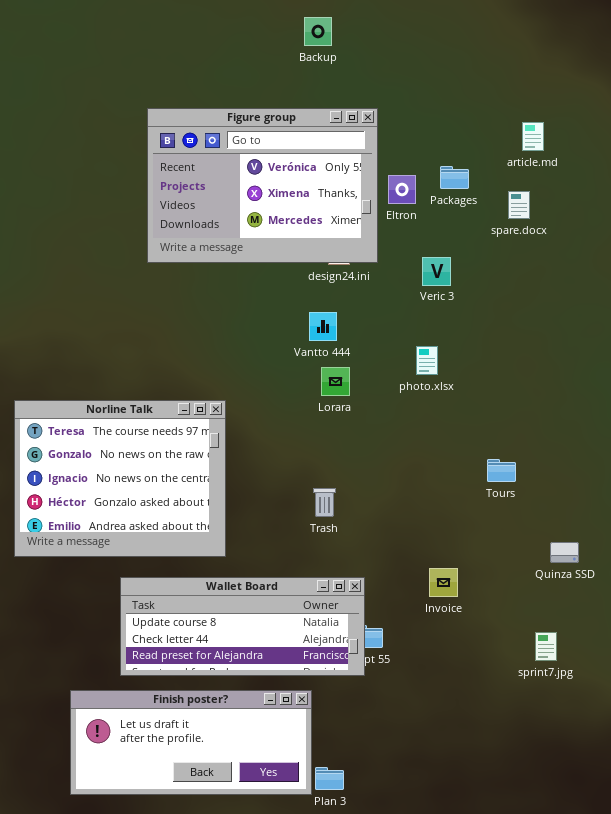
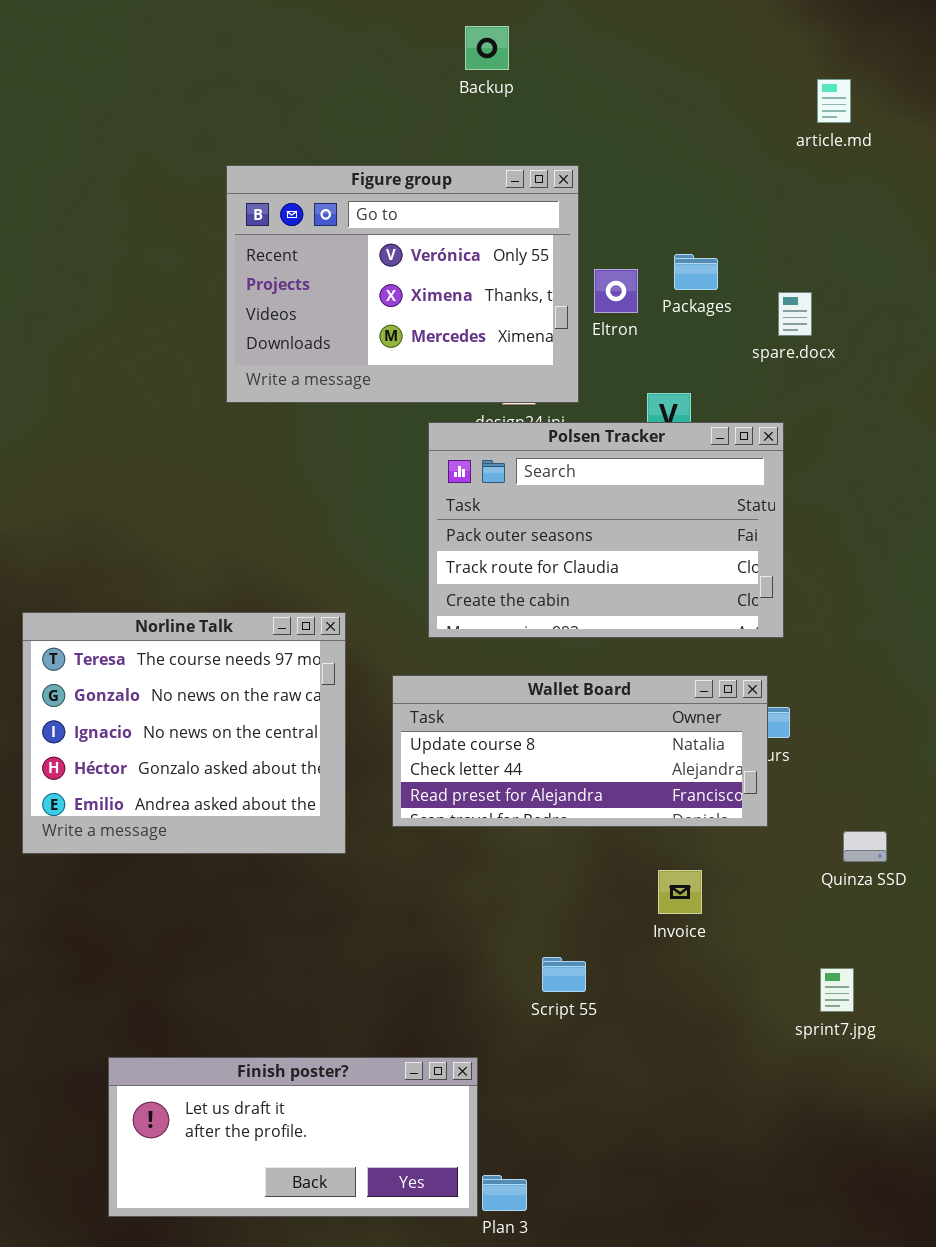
article.md: [522,122,544,151] -> [817,79,851,123], moved
Polsen Tracker: none -> [428,422,784,638], opened
Wallet Board: [120,577,365,676] -> [392,675,768,827], moved

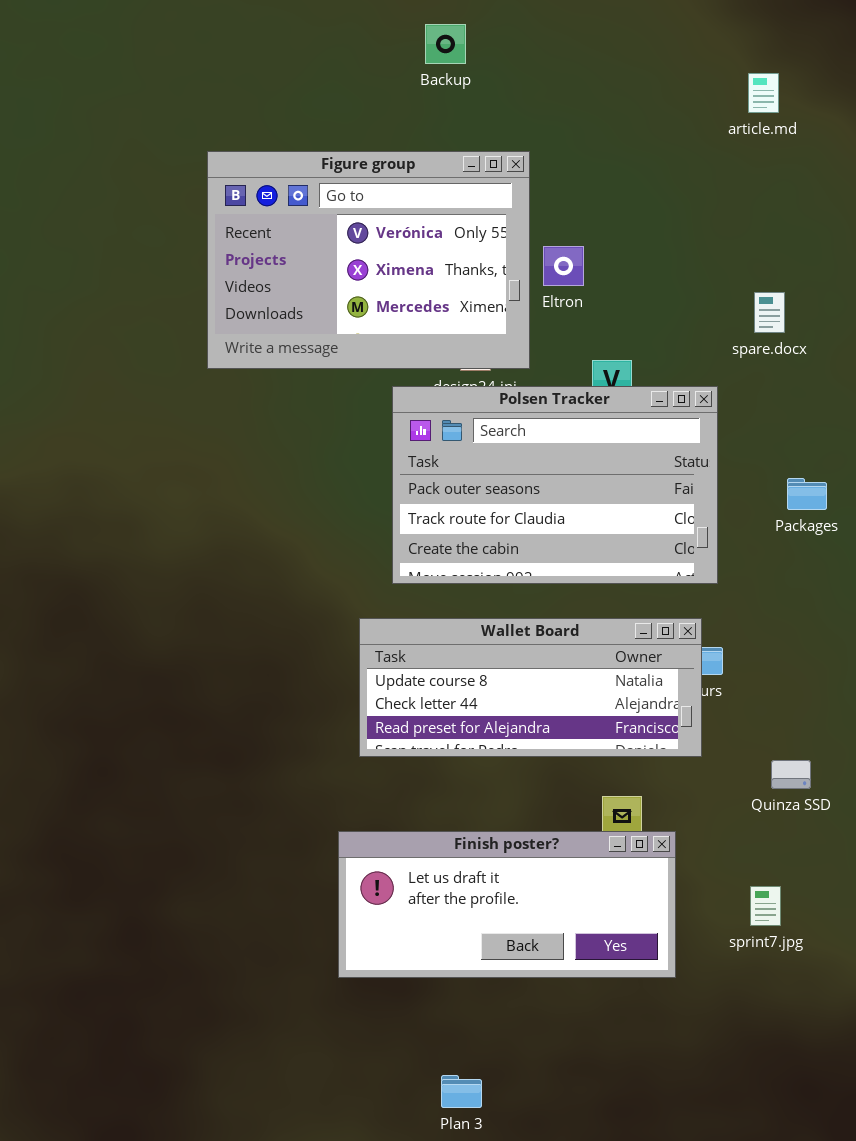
Packages: [674,254,718,290] -> [787,478,827,510], moved
spare.docx: [778,292,812,336] -> [754,292,785,333], moved
Norline Talk: [22,612,346,854] -> none, closed
Finish poster?: [108,1057,478,1217] -> [338,831,676,978], moved

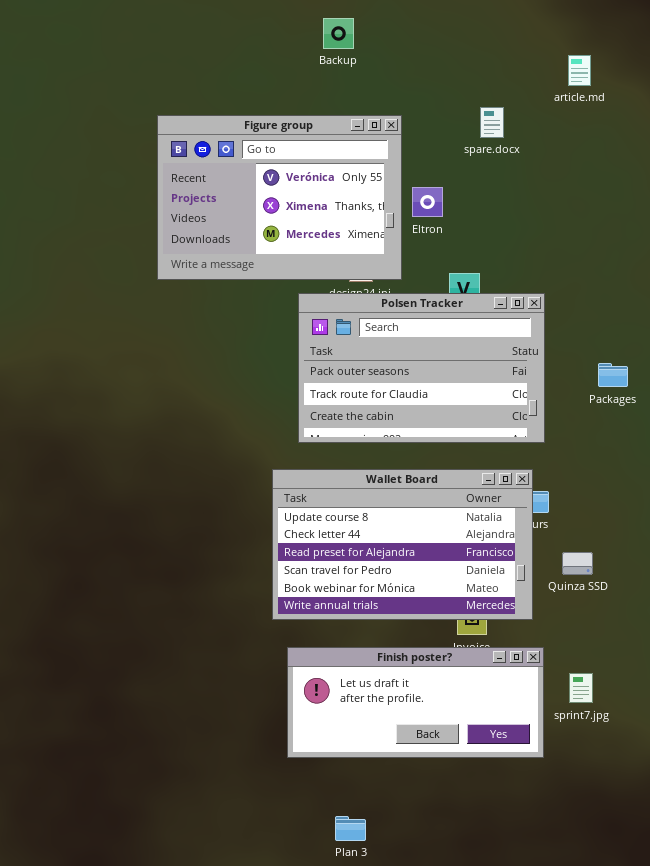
spare.docx: [754,292,785,333] -> [480,107,504,138], moved
Wallet Board: [359,618,702,757] -> [272,469,533,620], resized
Quinza SSD: [771,760,811,789] -> [562,552,593,575], moved
Finish poster?: [338,831,676,978] -> [287,647,544,758], moved

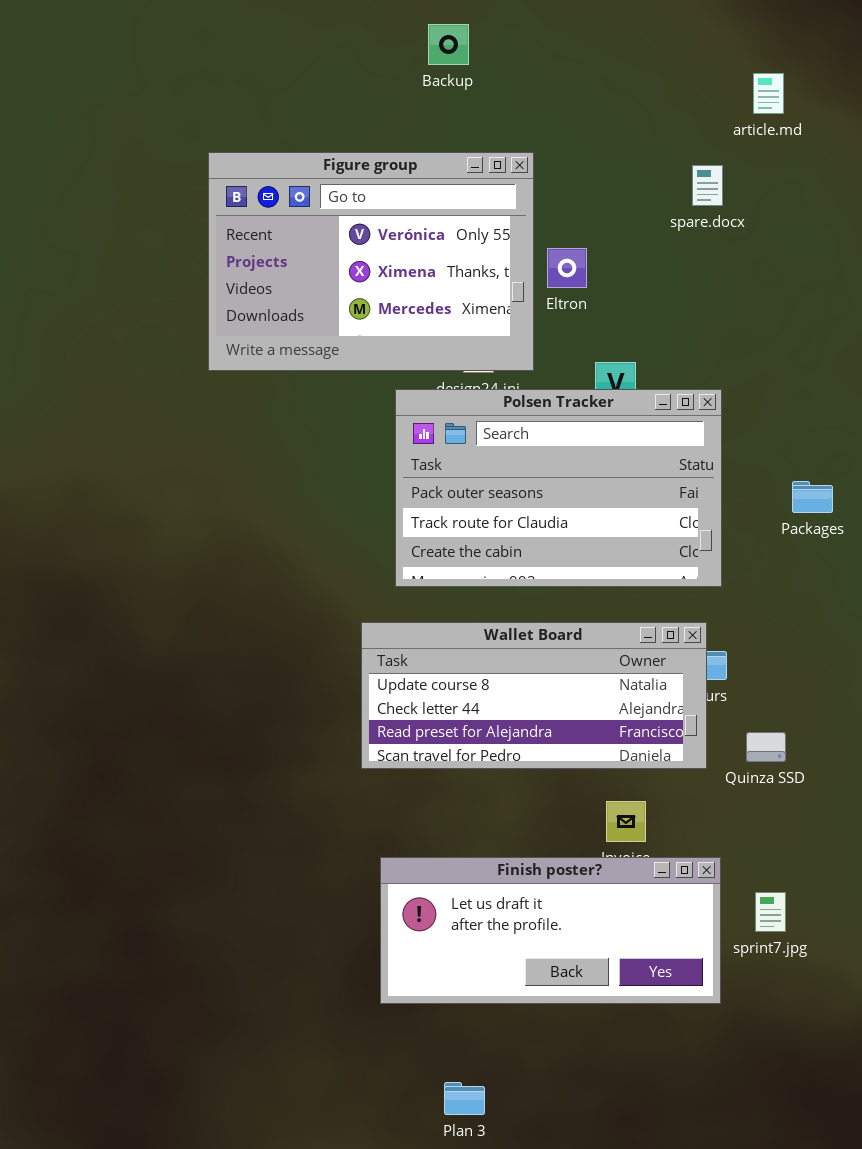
spare.docx: [480,107,504,138] -> [692,165,723,206], moved
Wallet Board: [272,469,533,620] -> [361,622,707,769], resized

